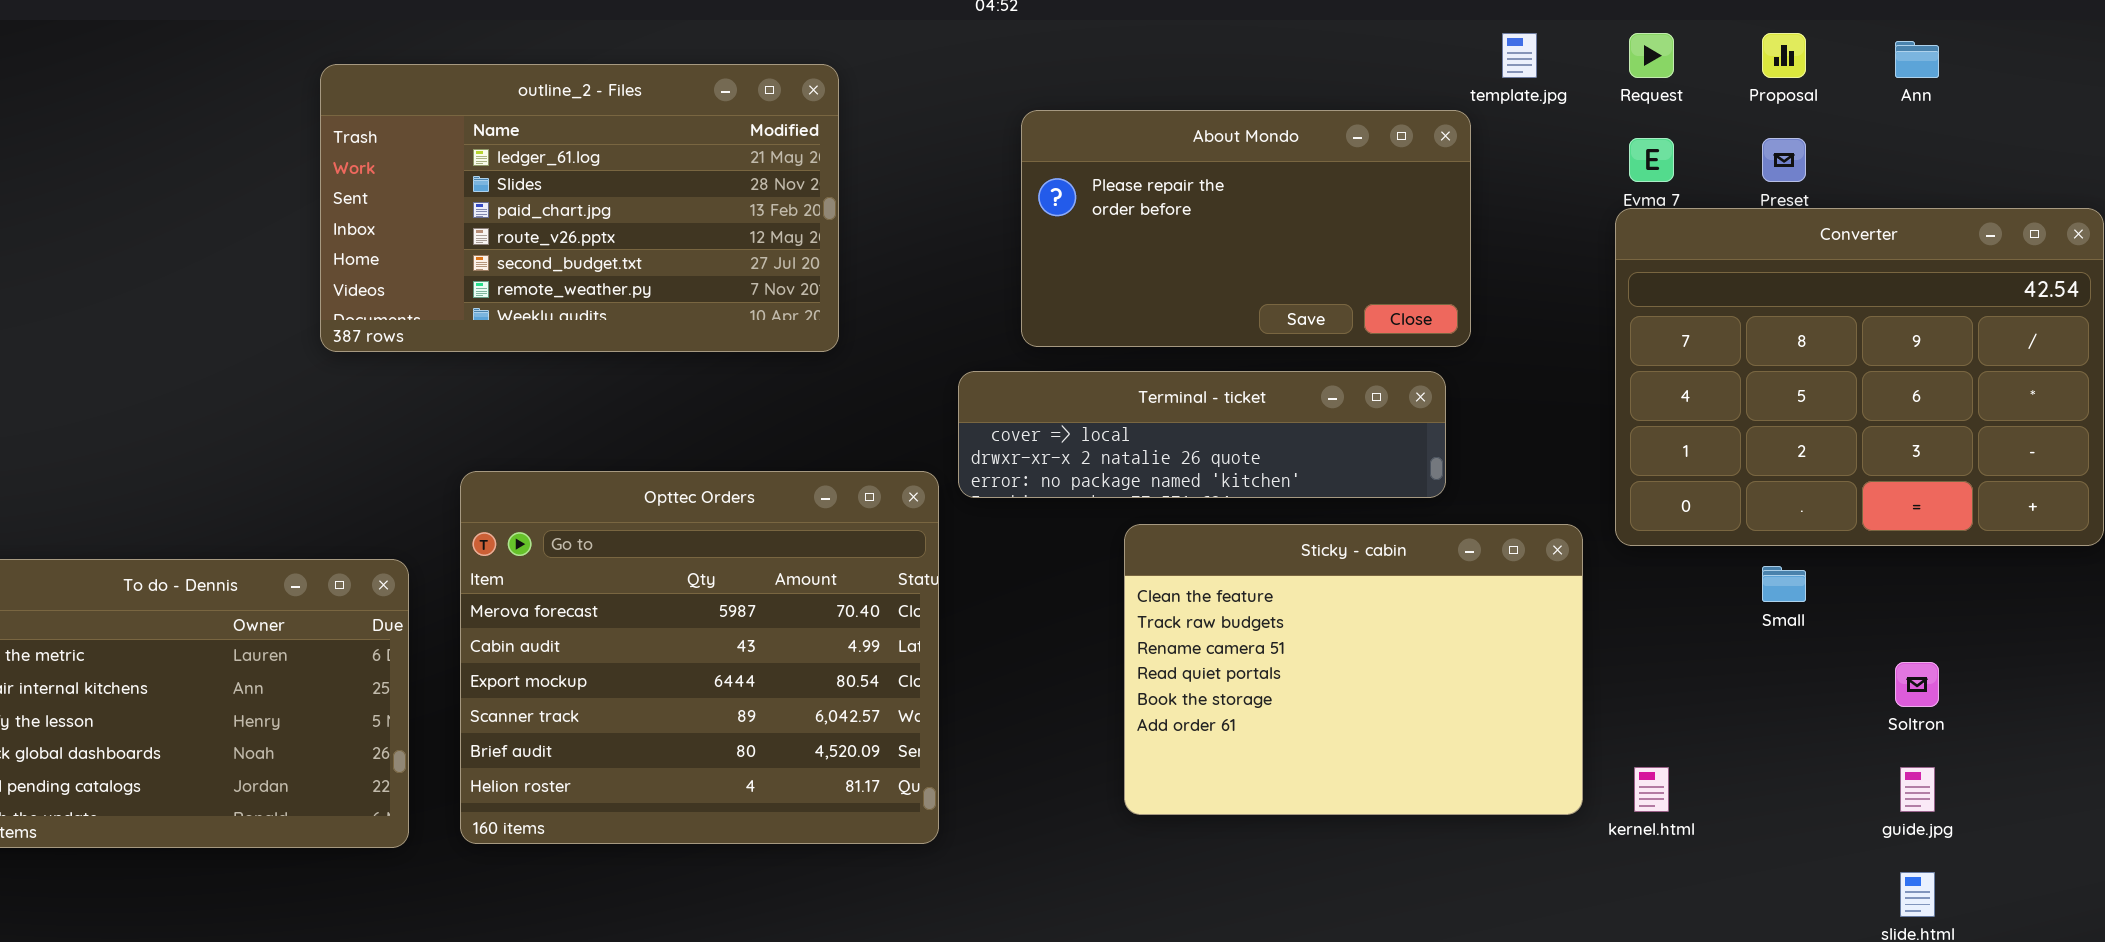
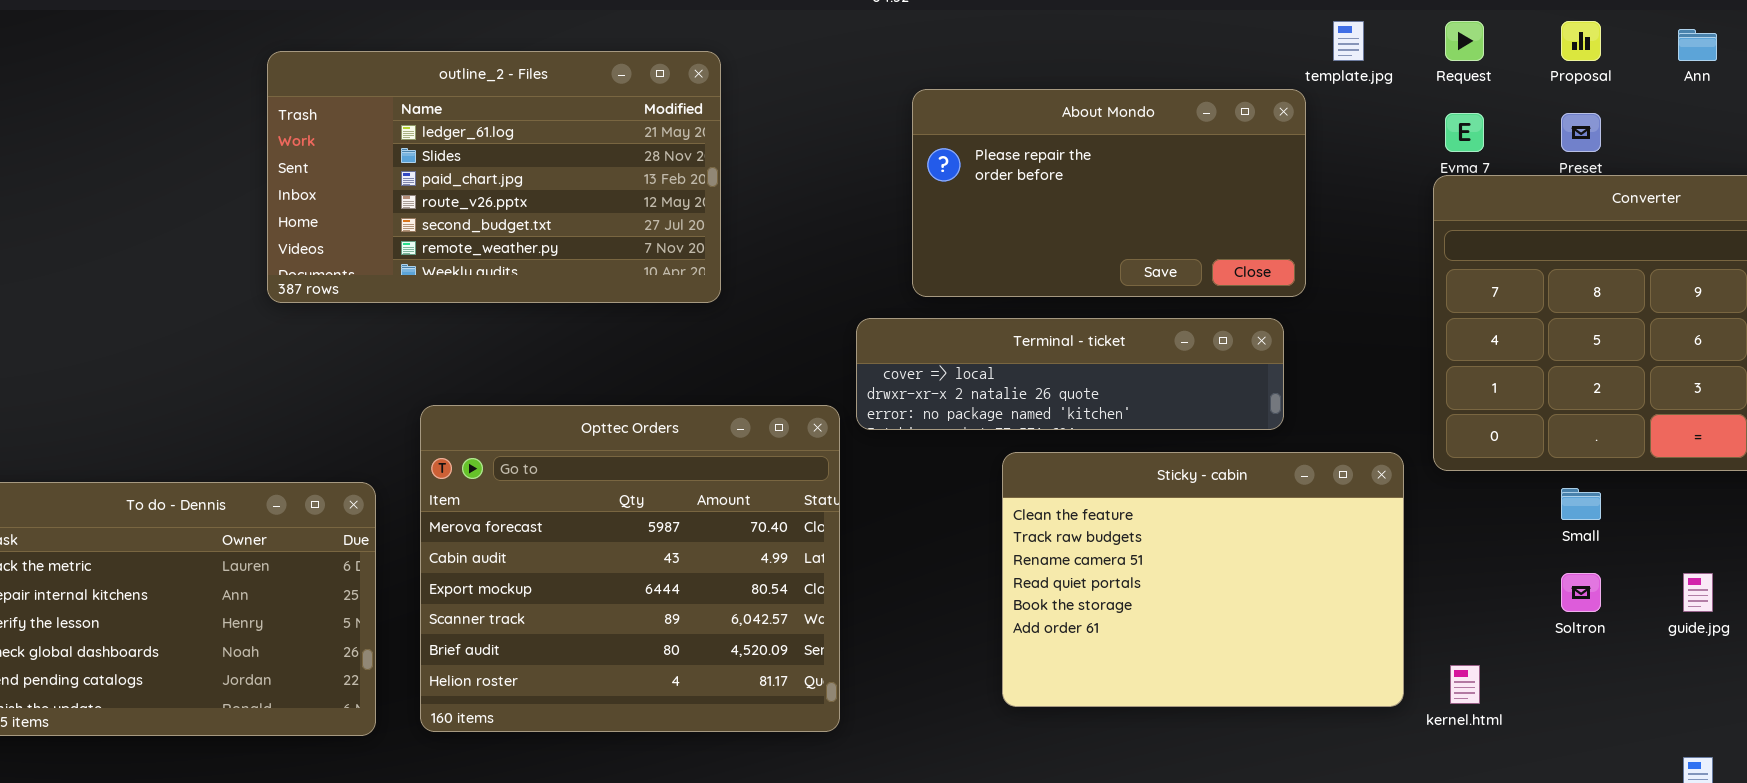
outline_2 - Files: [320,64,839,352] -> [267,51,721,303], moved
Soltron: [1895,662,1939,707] -> [1561,573,1601,612], moved
guide.jpg: [1900,767,1935,812] -> [1683,573,1713,612], moved

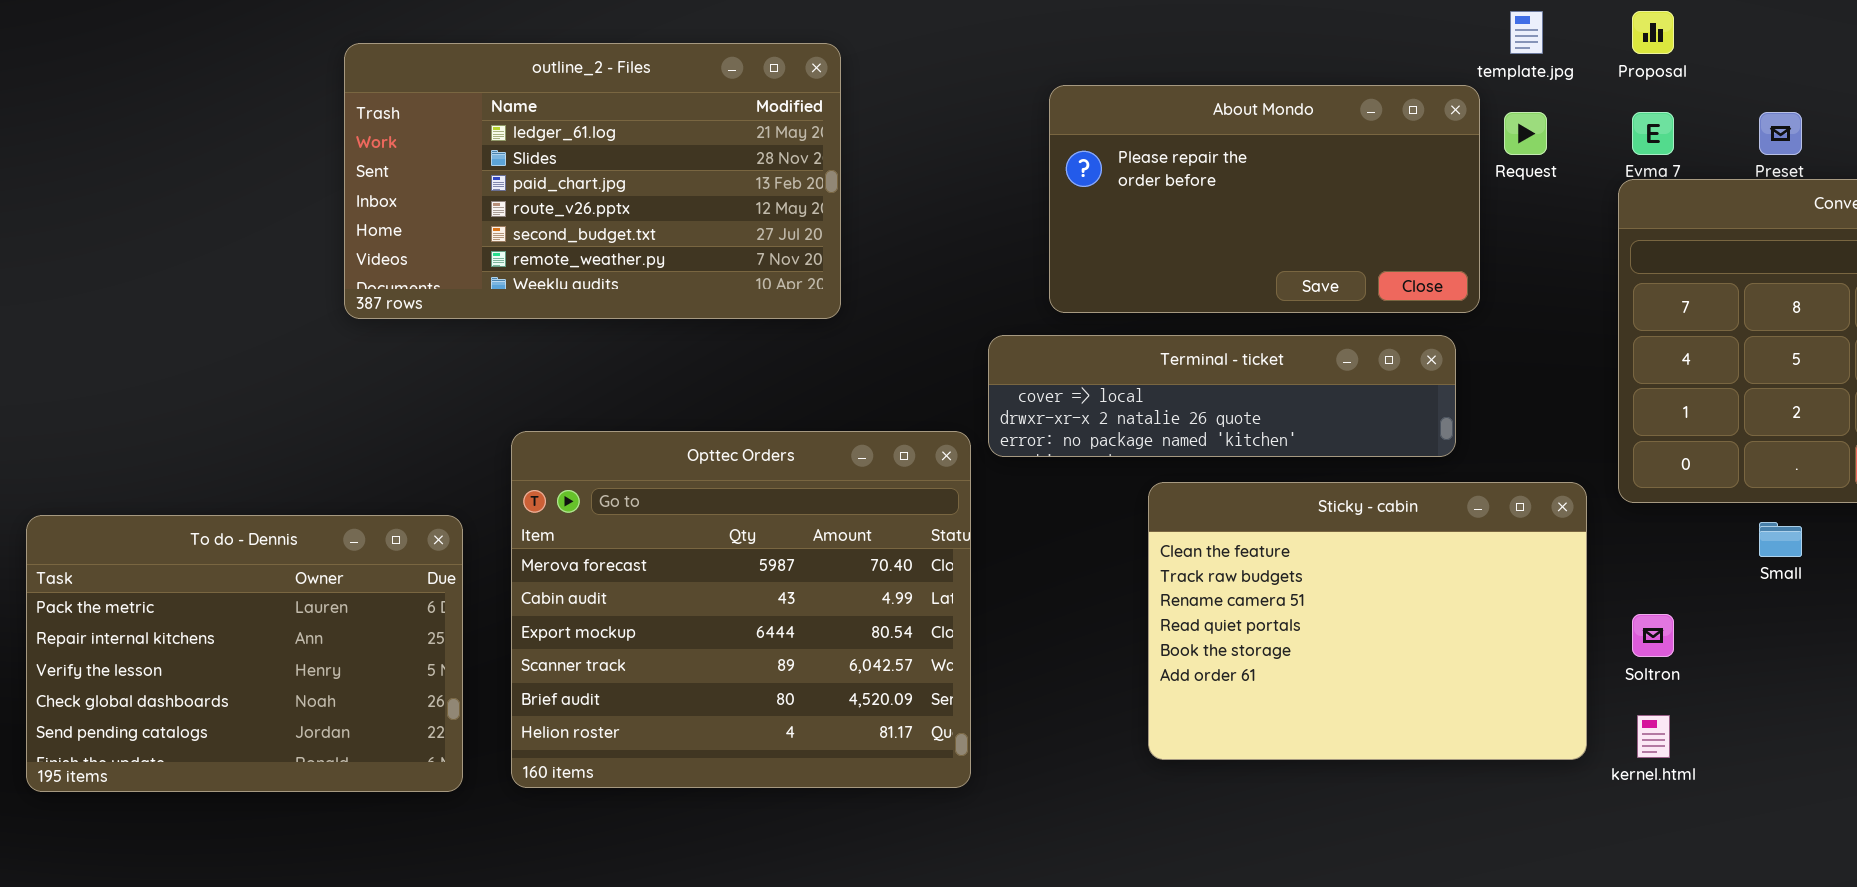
Request: [1445,21,1484,61] -> [1504,112,1547,155], moved
Proposal: [1561,21,1601,61] -> [1632,11,1674,54], moved
Soltron: [1561,573,1601,612] -> [1632,614,1674,657], moved

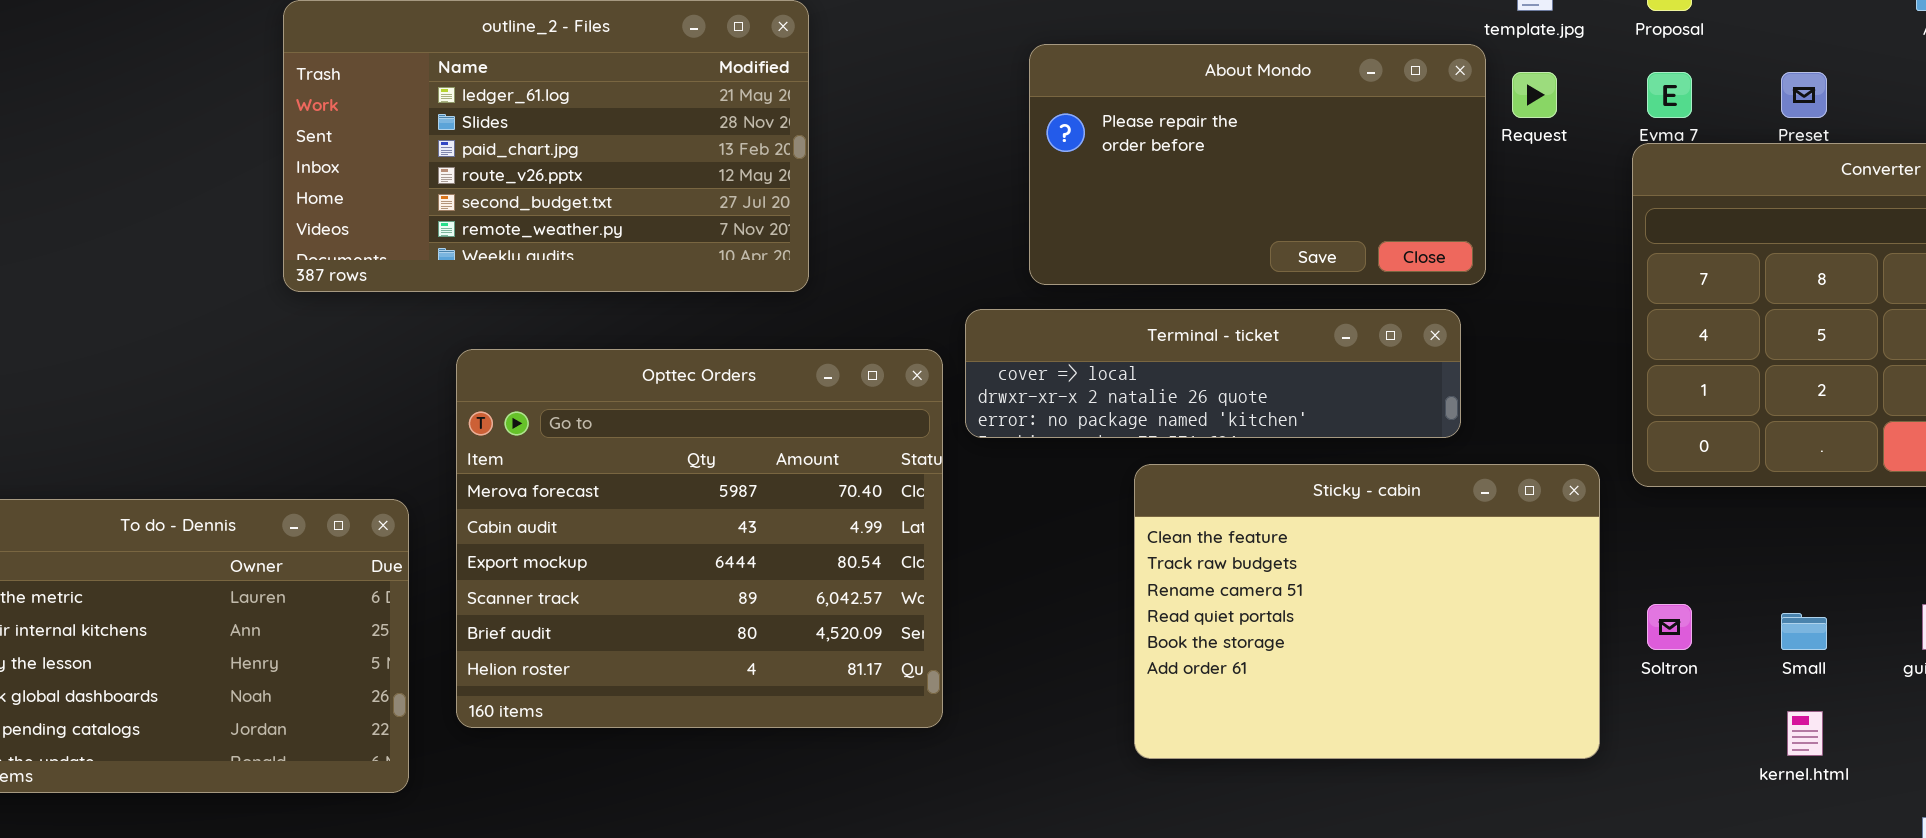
Opttec Orders: [511,431,971,788] -> [456,349,943,728], moved
Small: [1759,522,1802,557] -> [1781,613,1827,650], moved
kernel.html: [1637,715,1670,758] -> [1787,711,1823,756], moved

